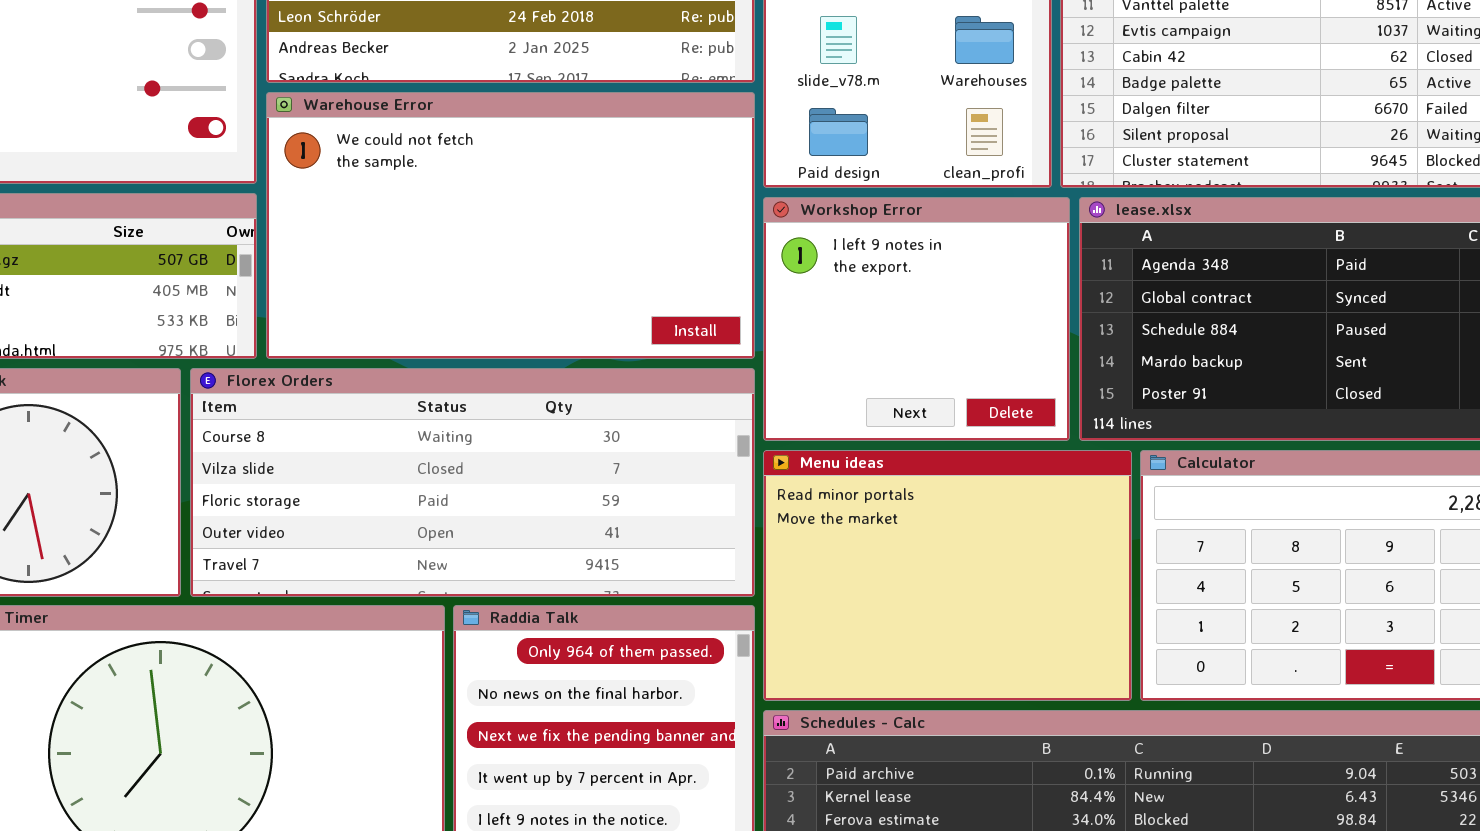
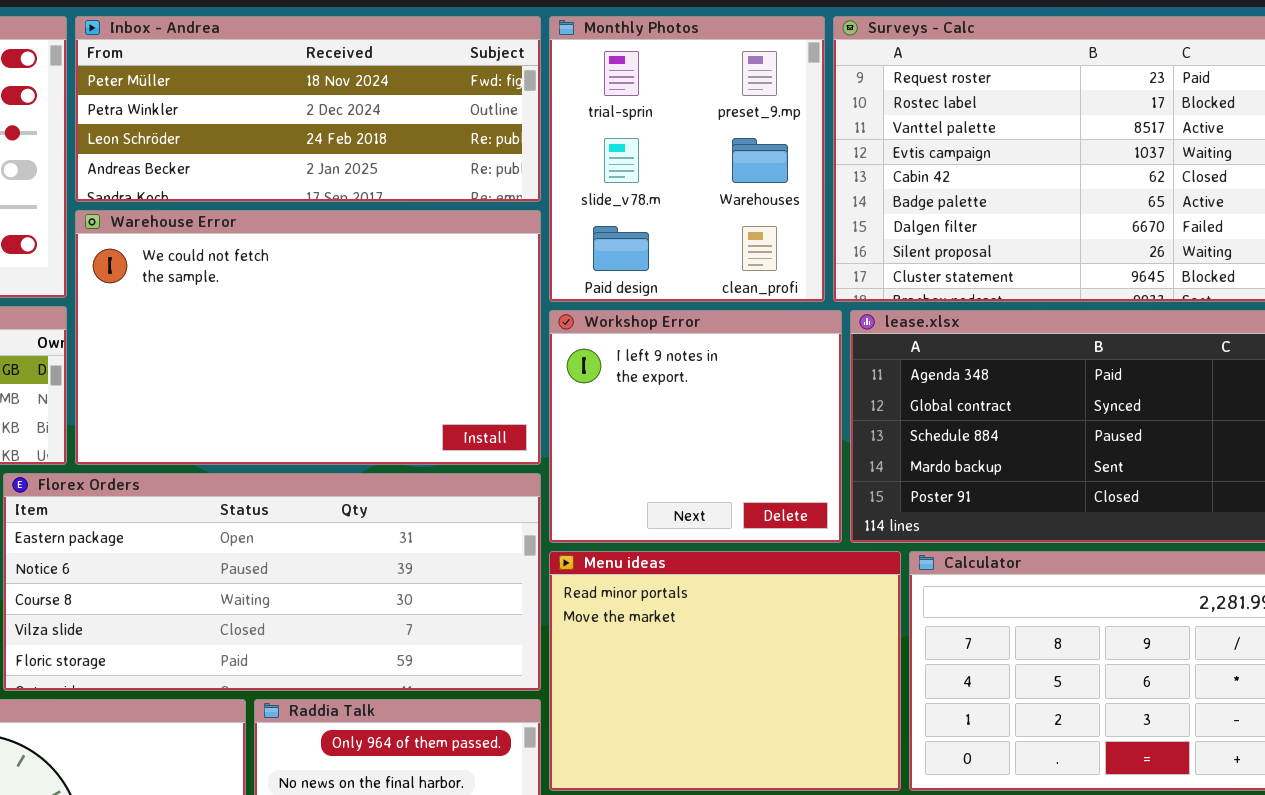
Florex Orders: [190,368,755,597] -> [3,473,541,691], scrolled up 2 rows

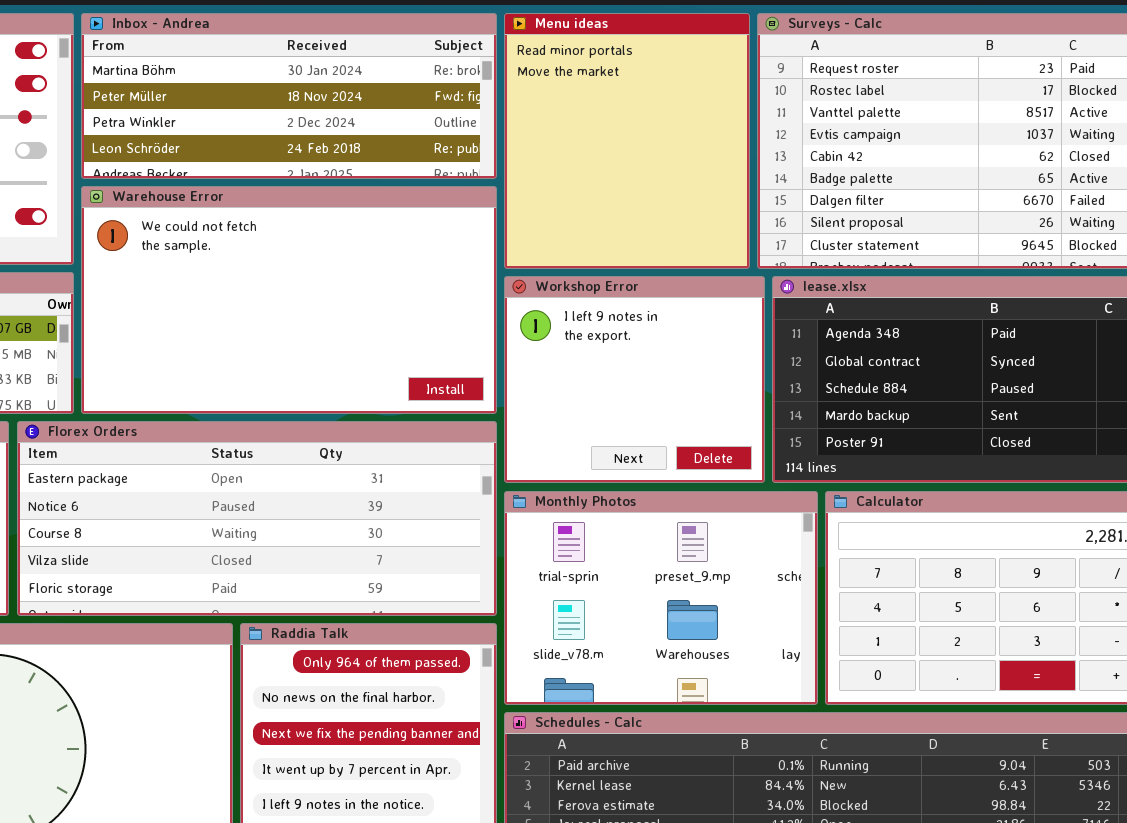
Inbox - Andrea: [75,16,541,202] -> [81,13,497,179], scrolled up 1 row
Monthly Photos: [549,16,825,302] -> [504,491,818,705], moved, resized
Menu ideas: [549,551,901,791] -> [504,13,750,269], moved, resized

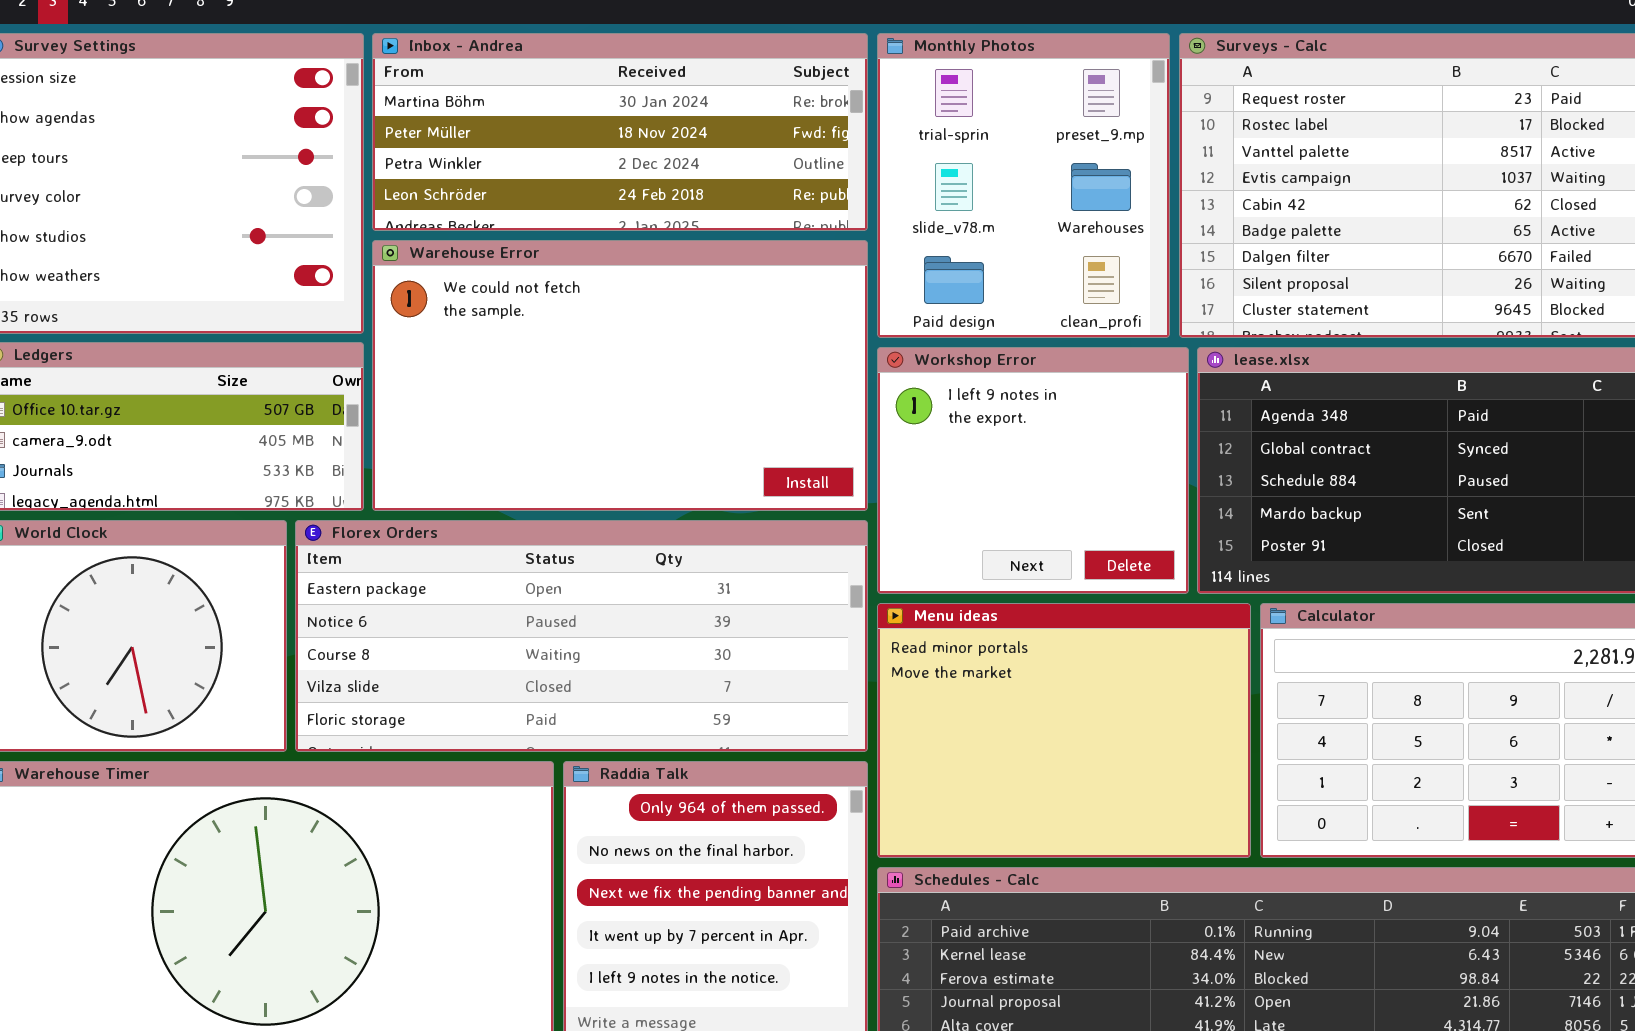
Menu ideas: [504,13,750,269] -> [877,603,1251,858], moved, resized
Monthly Photos: [504,491,818,705] -> [877,33,1170,338], moved, resized

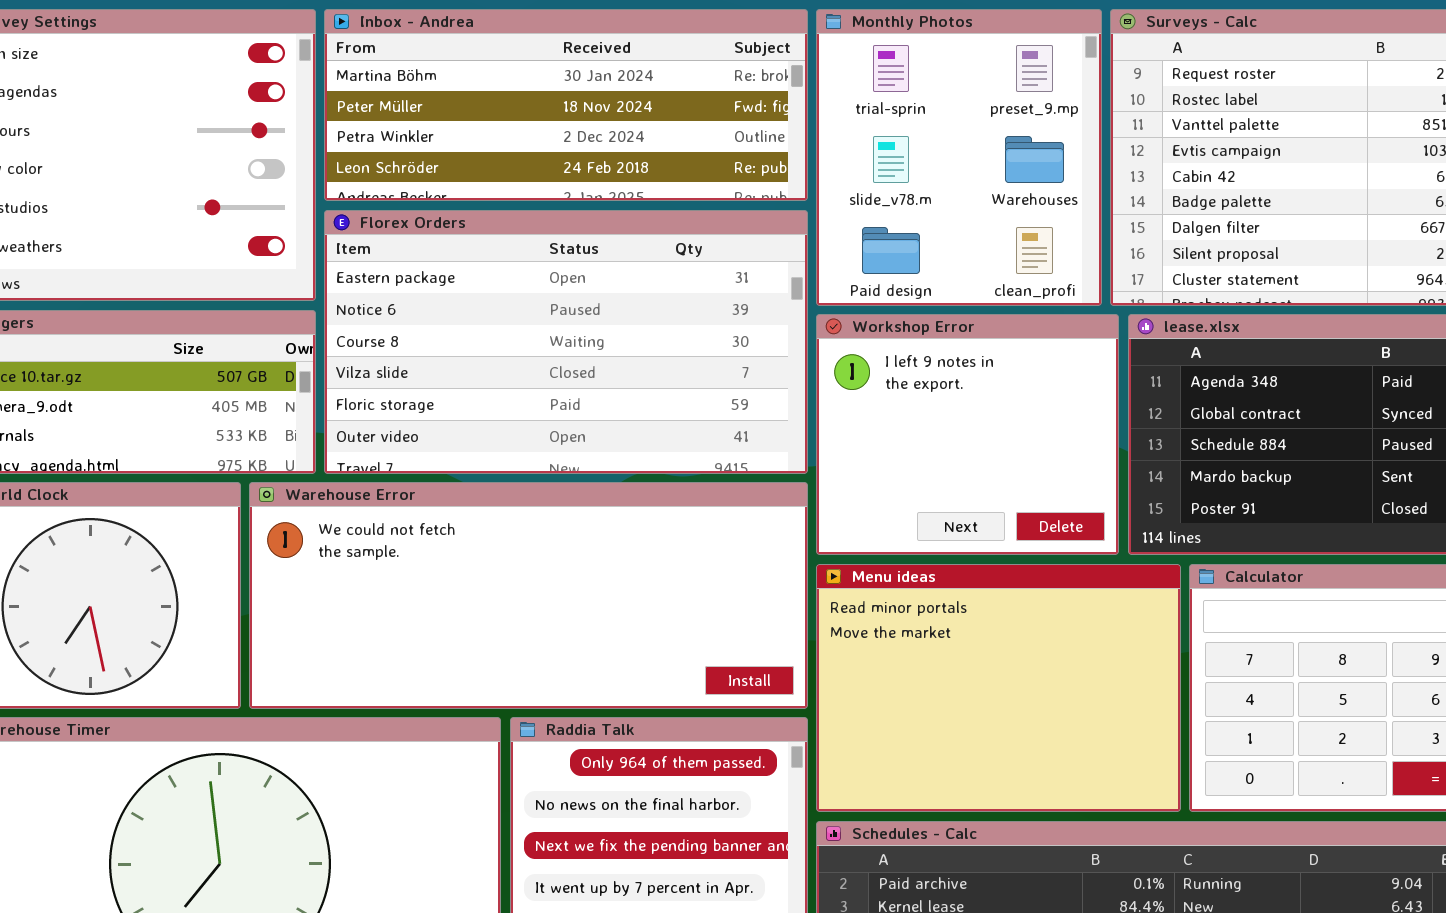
Warehouse Error: [372,240,868,511] -> [249,482,808,709], moved, resized
Florex Orders: [295,520,868,752] -> [324,210,808,474], moved, resized

